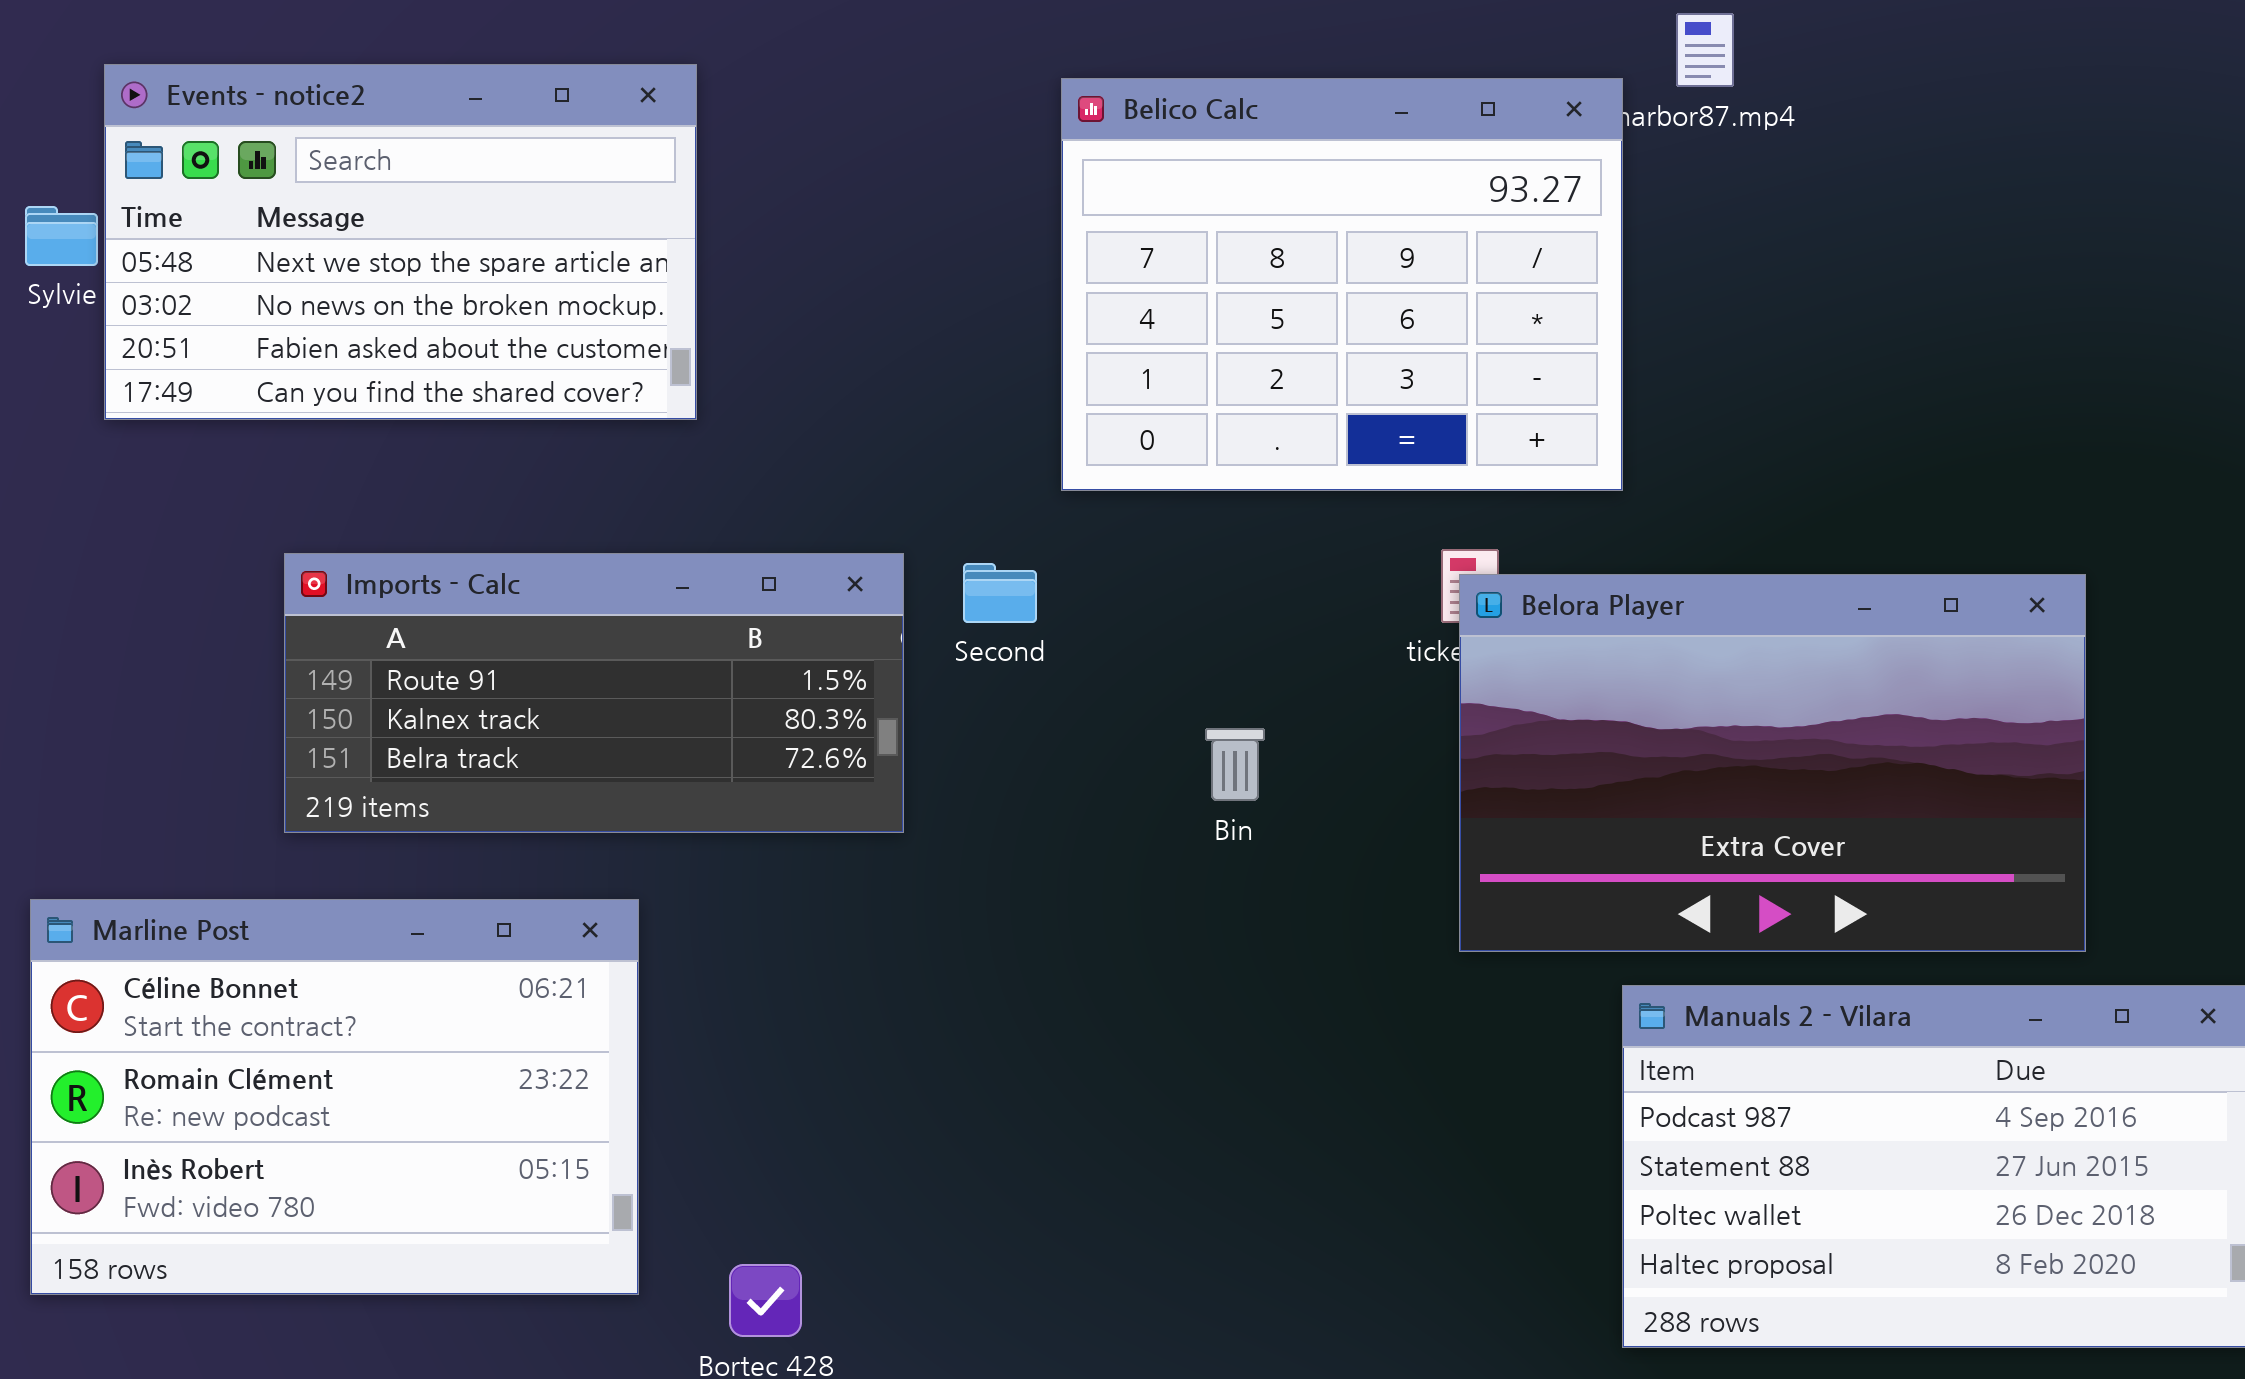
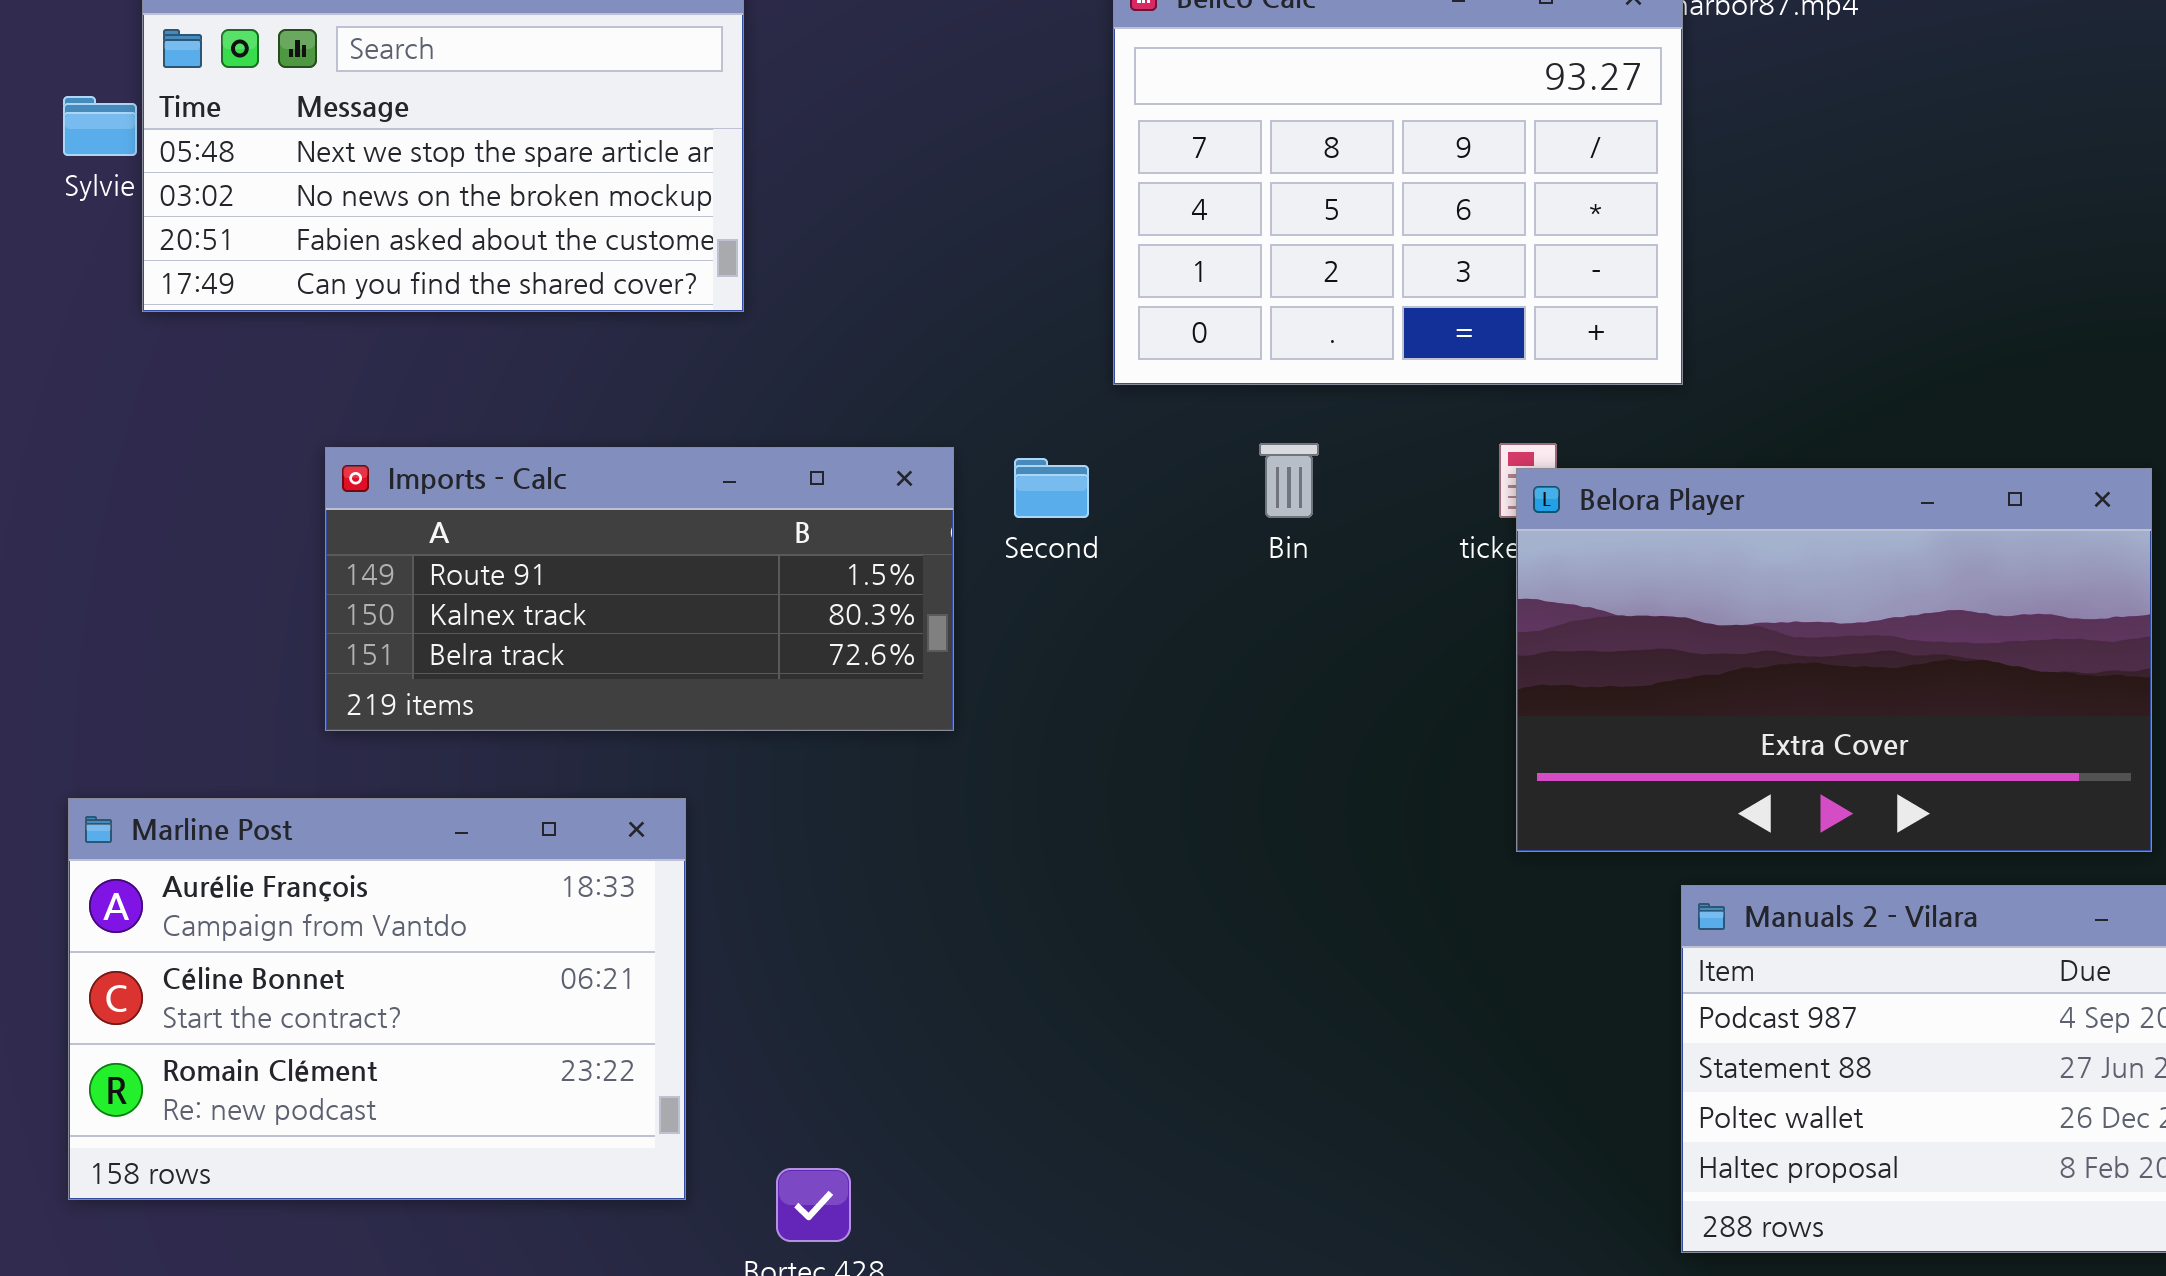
Bin: [1205,728,1265,801] -> [1259,443,1319,518], moved
Marline Post: [30,899,639,1295] -> [68,798,686,1200], scrolled up 1 row

